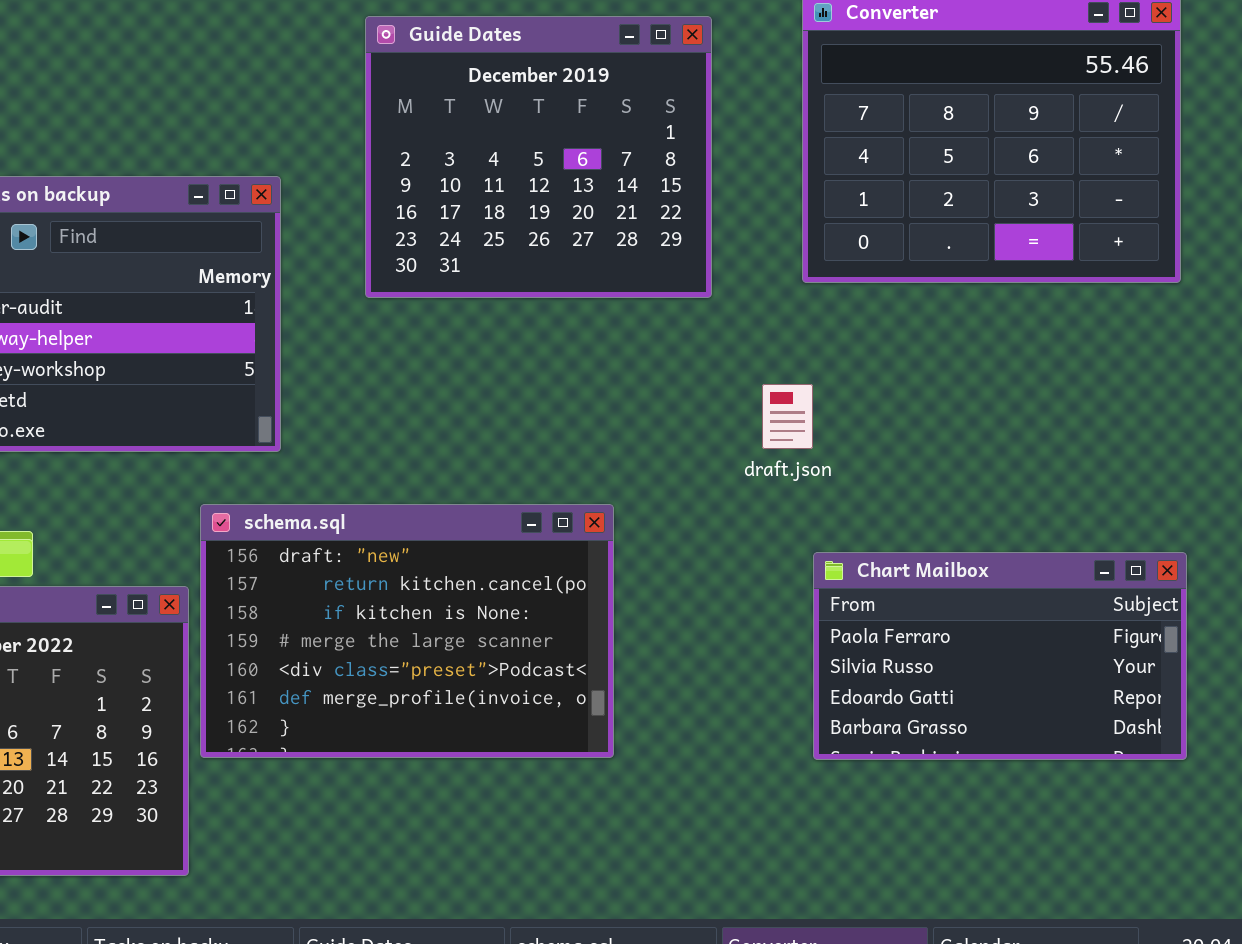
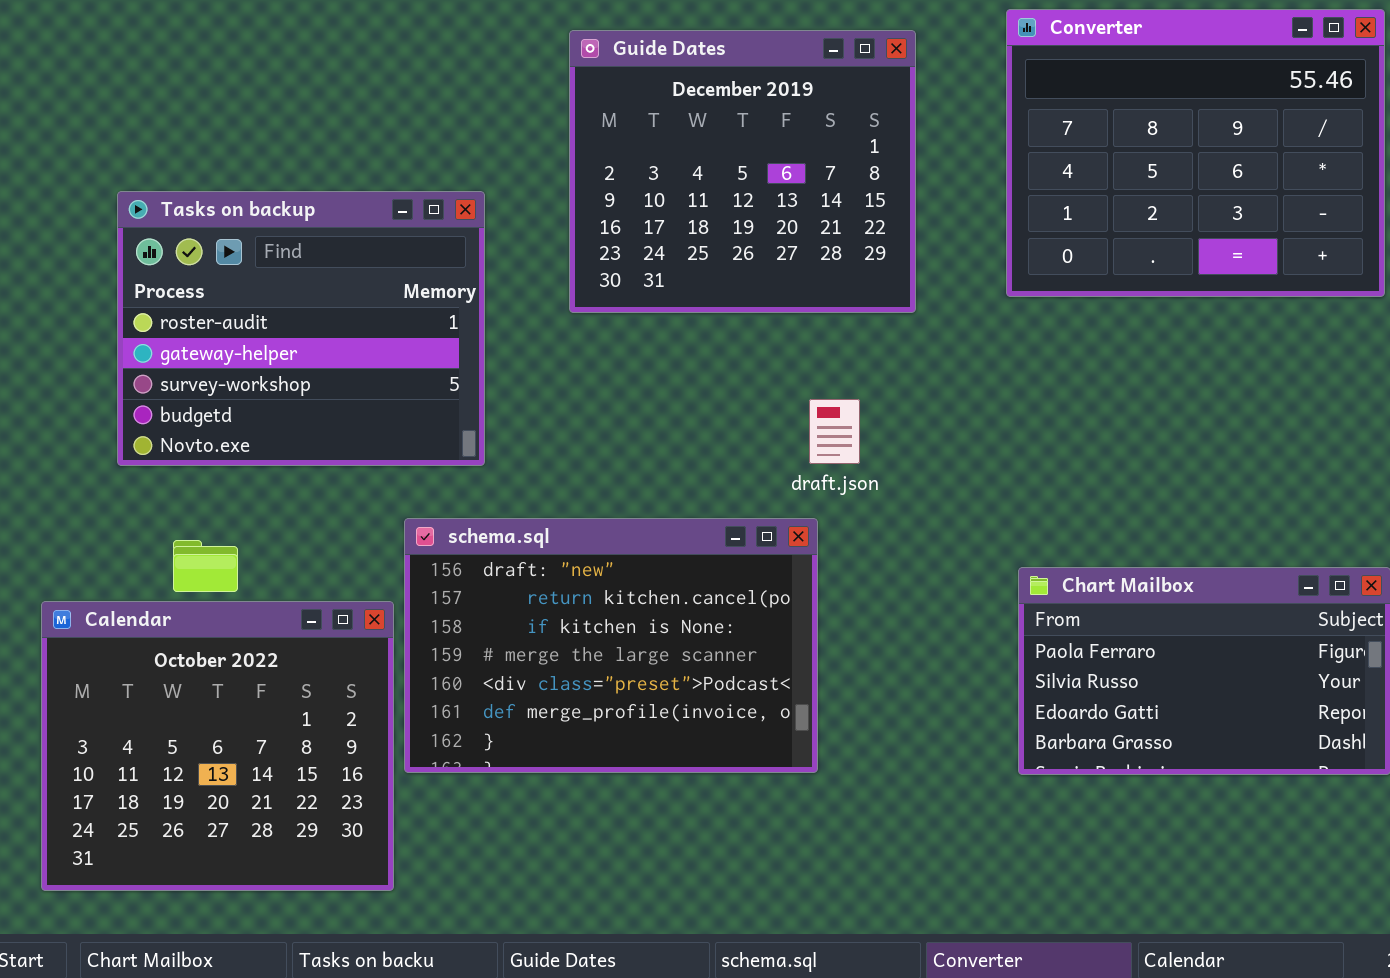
draft.json: [762,384,813,449] -> [809,399,860,464], moved

